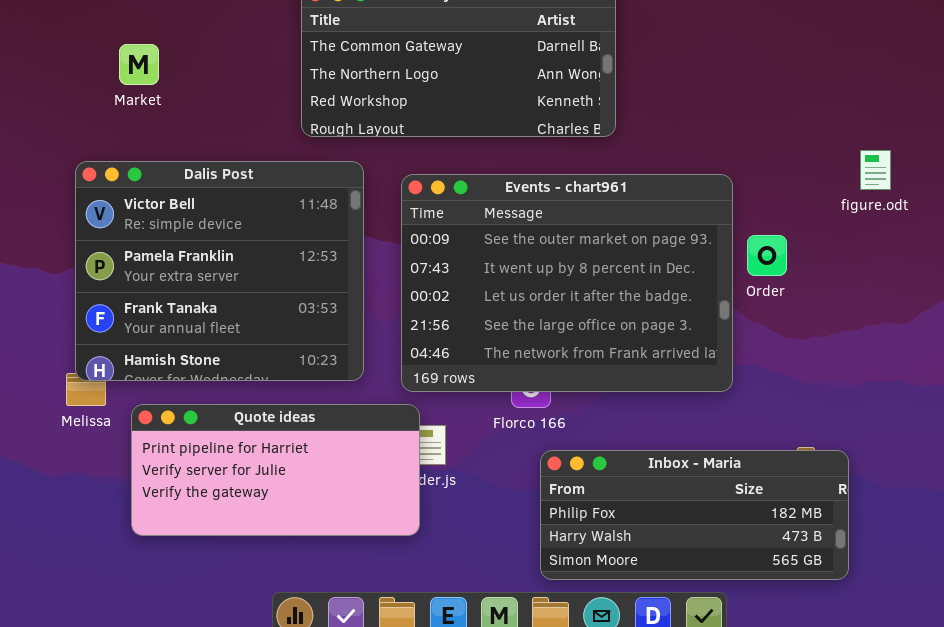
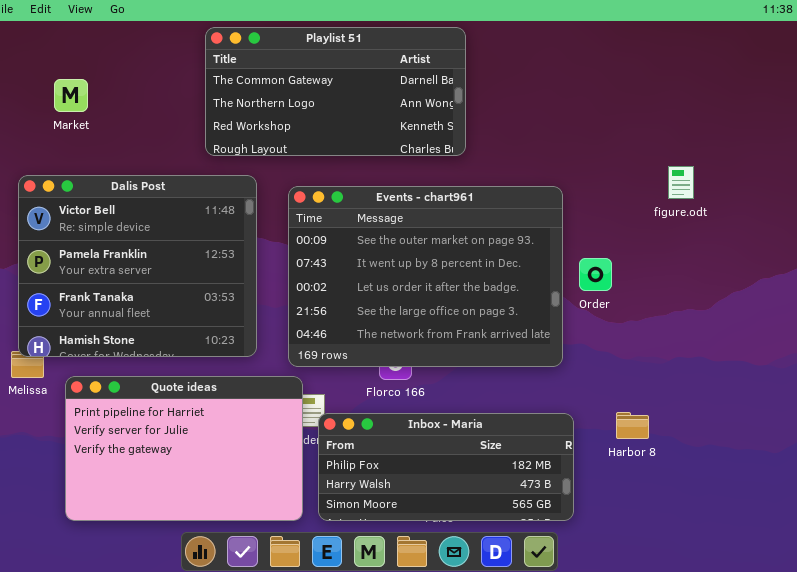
Order: [747,235,787,276] -> [579,258,612,291], moved
Quote ideas: [131,404,420,536] -> [65,376,303,521], resized
Inbox - Maria: [540,450,849,580] -> [318,413,574,521], moved

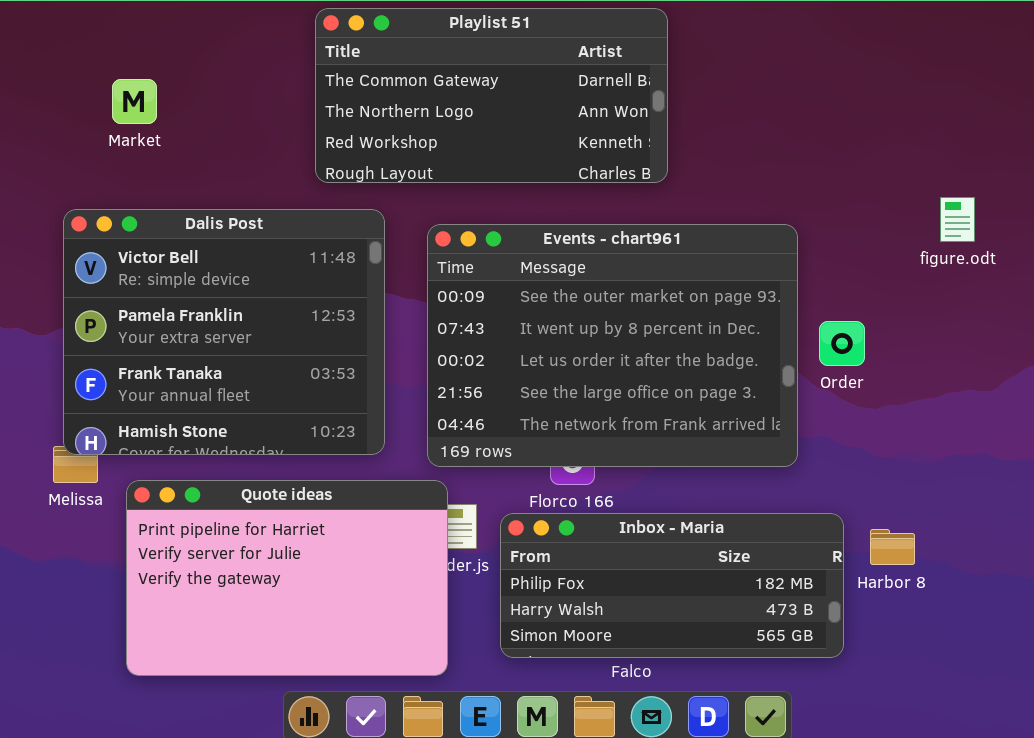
Inbox - Maria: [318,413,574,521] -> [500,513,844,658], moved

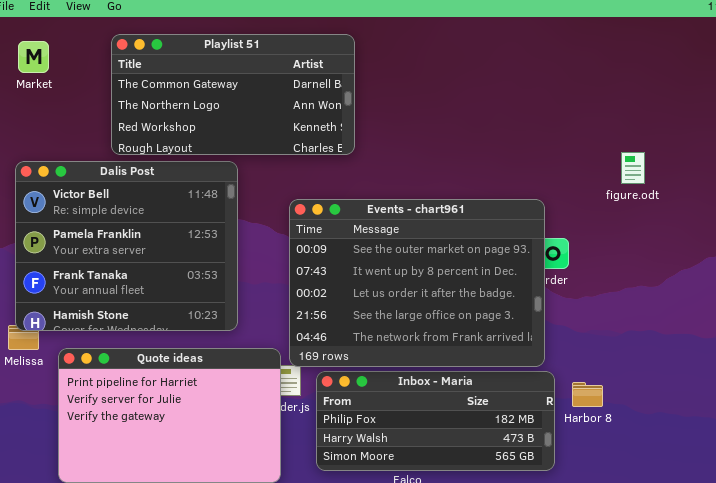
Playlist 51: [315,8,668,183] -> [111,34,355,155], moved
Market: [112,79,157,124] -> [18,41,49,73], moved
Events - chart961: [427,224,798,467] -> [289,199,545,367], moved

